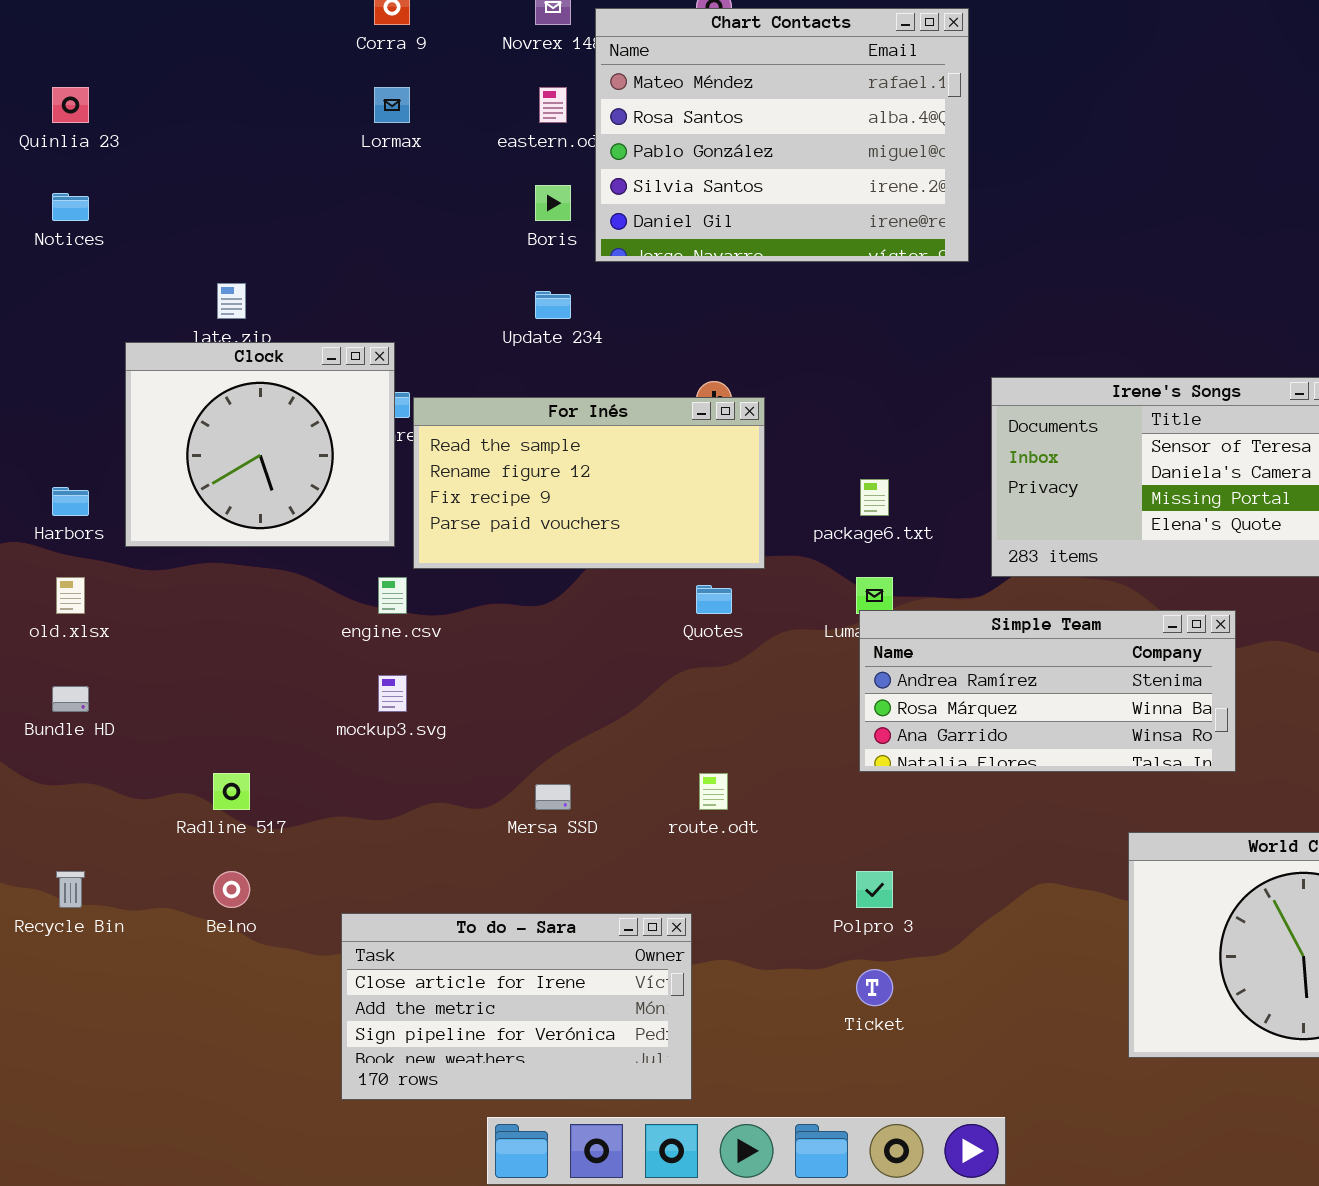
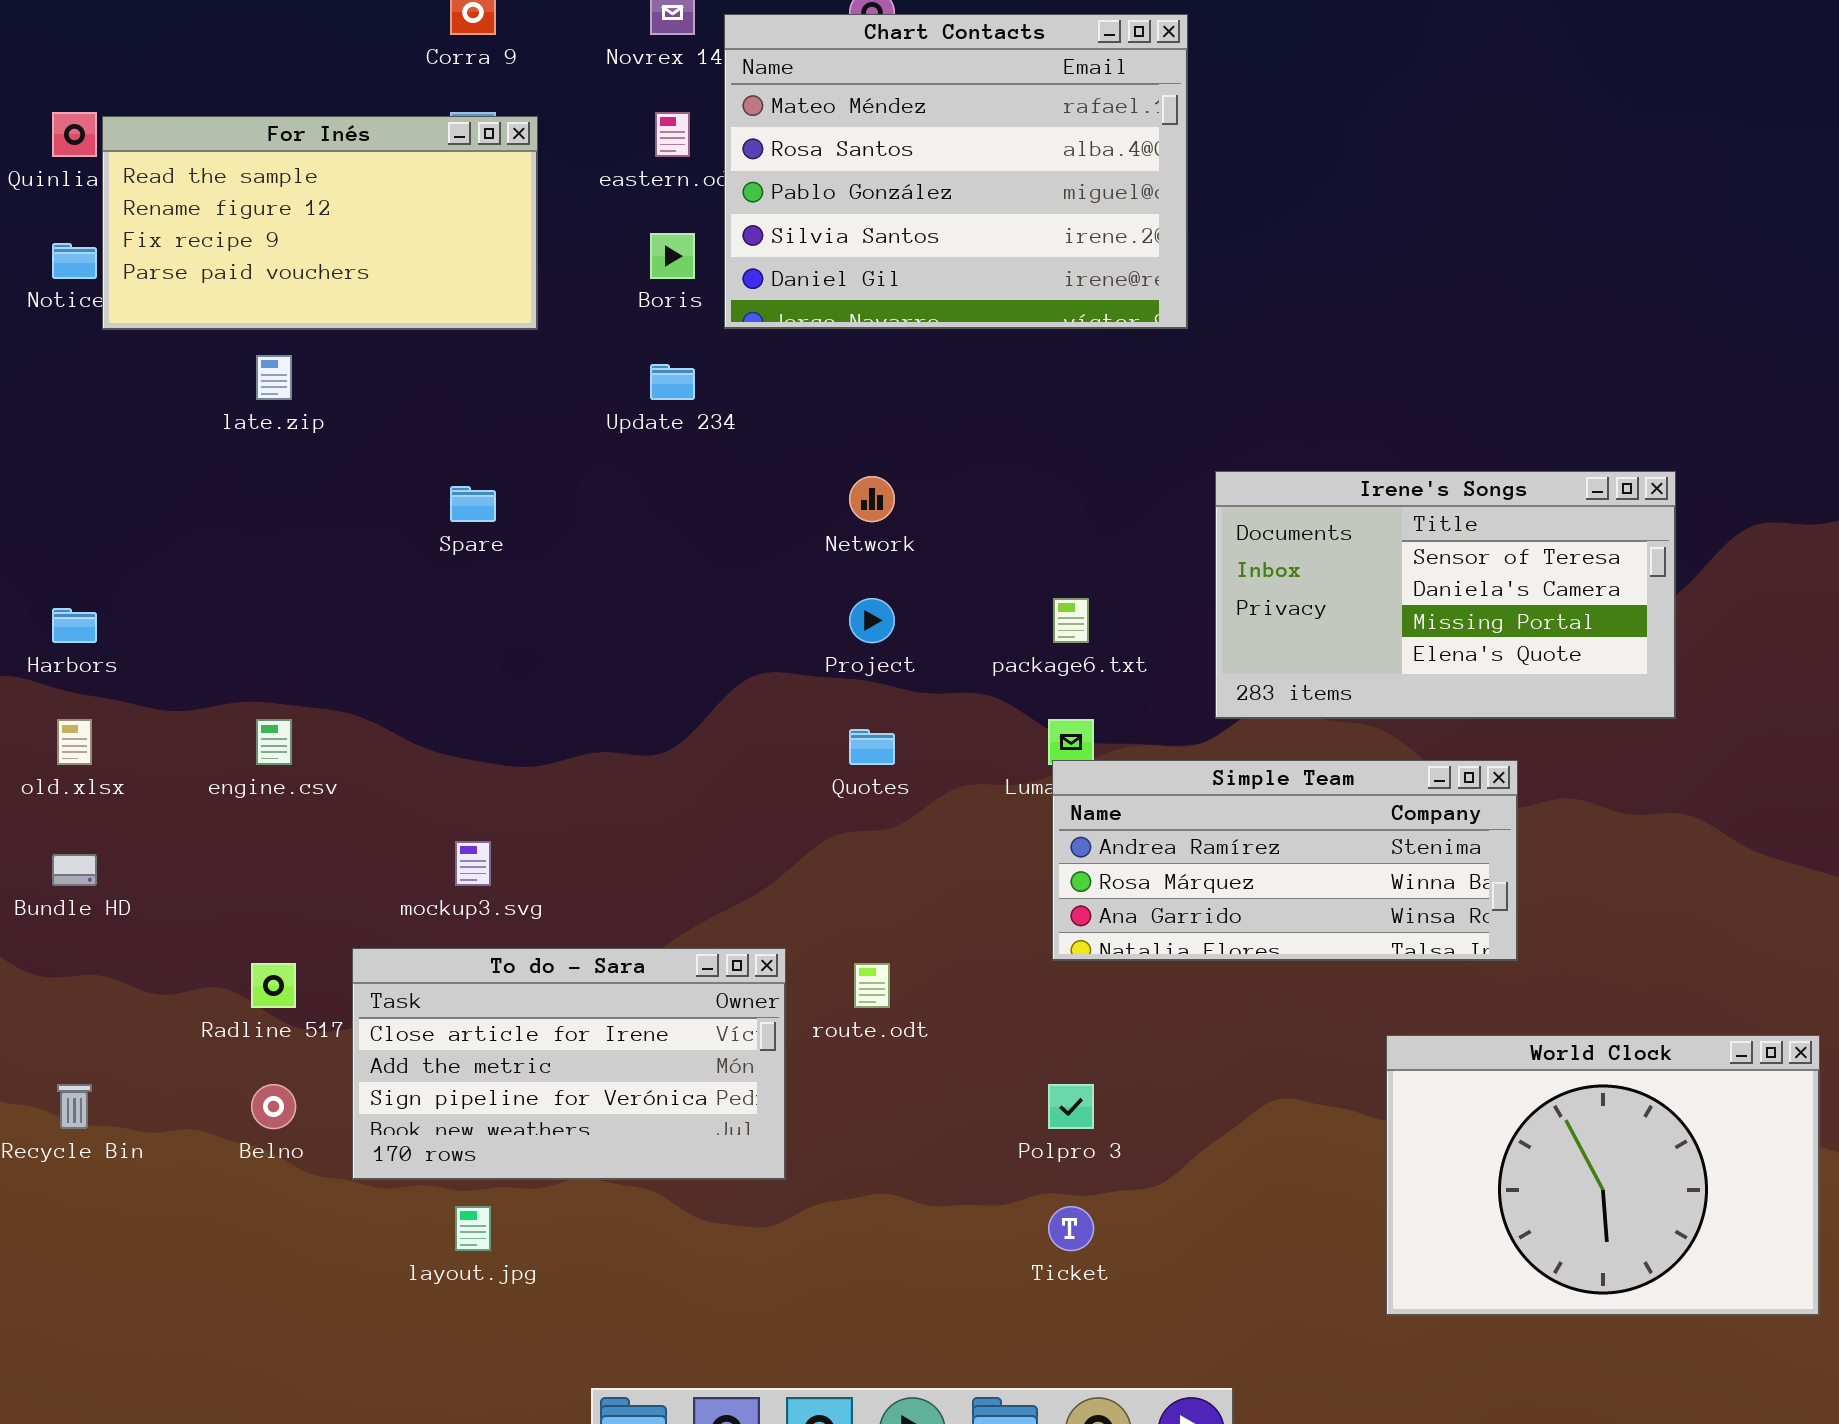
Clock: [125,342,395,547] -> none, closed
For Inés: [413,397,765,569] -> [102,116,538,330], moved
engine.csv: [378,577,407,614] -> [256,719,292,765], moved
To do - Sara: [341,913,692,1100] -> [352,948,786,1180], moved

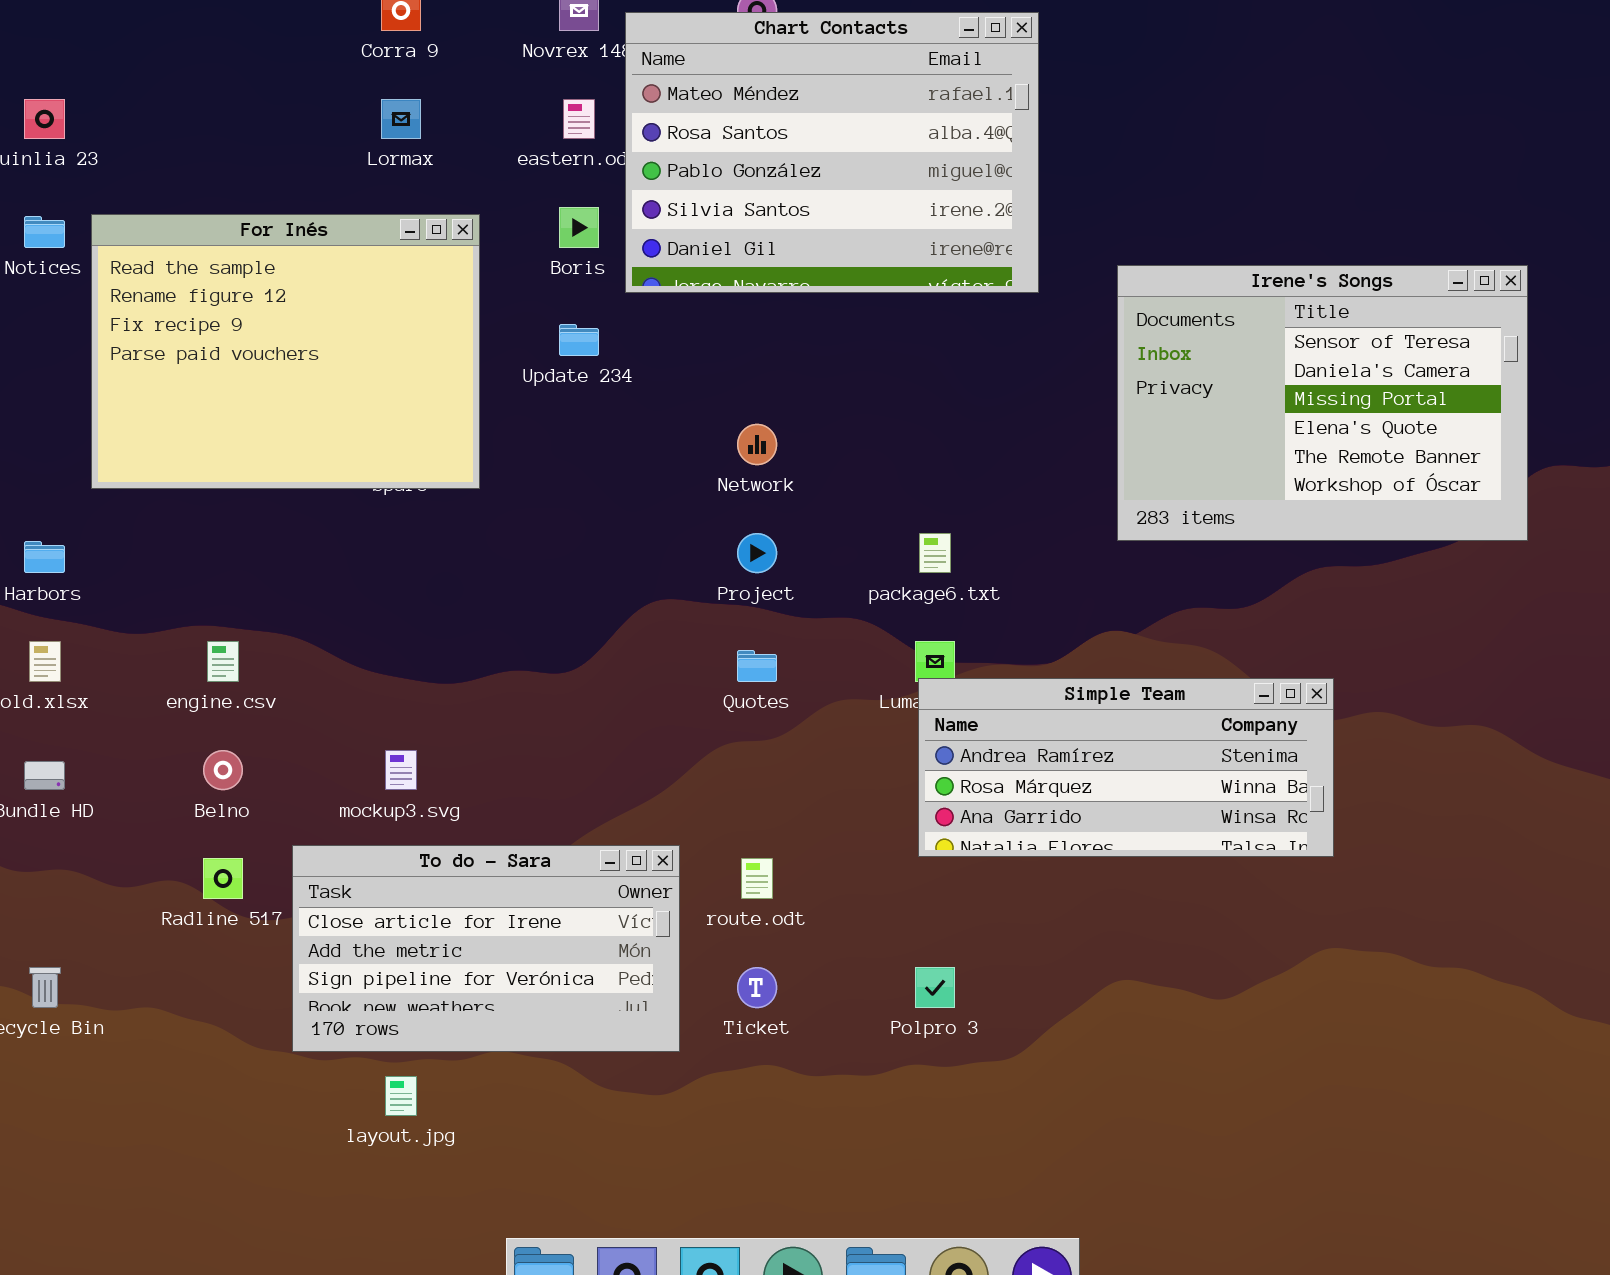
For Inés: [102,116,538,330] -> [91,214,480,489], moved, resized
Irene's Songs: [1215,471,1676,719] -> [1117,265,1528,541], moved, resized
World Clock: [1386,1035,1820,1316] -> none, closed
Belno: [251,1084,296,1129] -> [203,750,243,790], moved
Ticket: [1048,1206,1094,1251] -> [737,967,777,1008], moved

